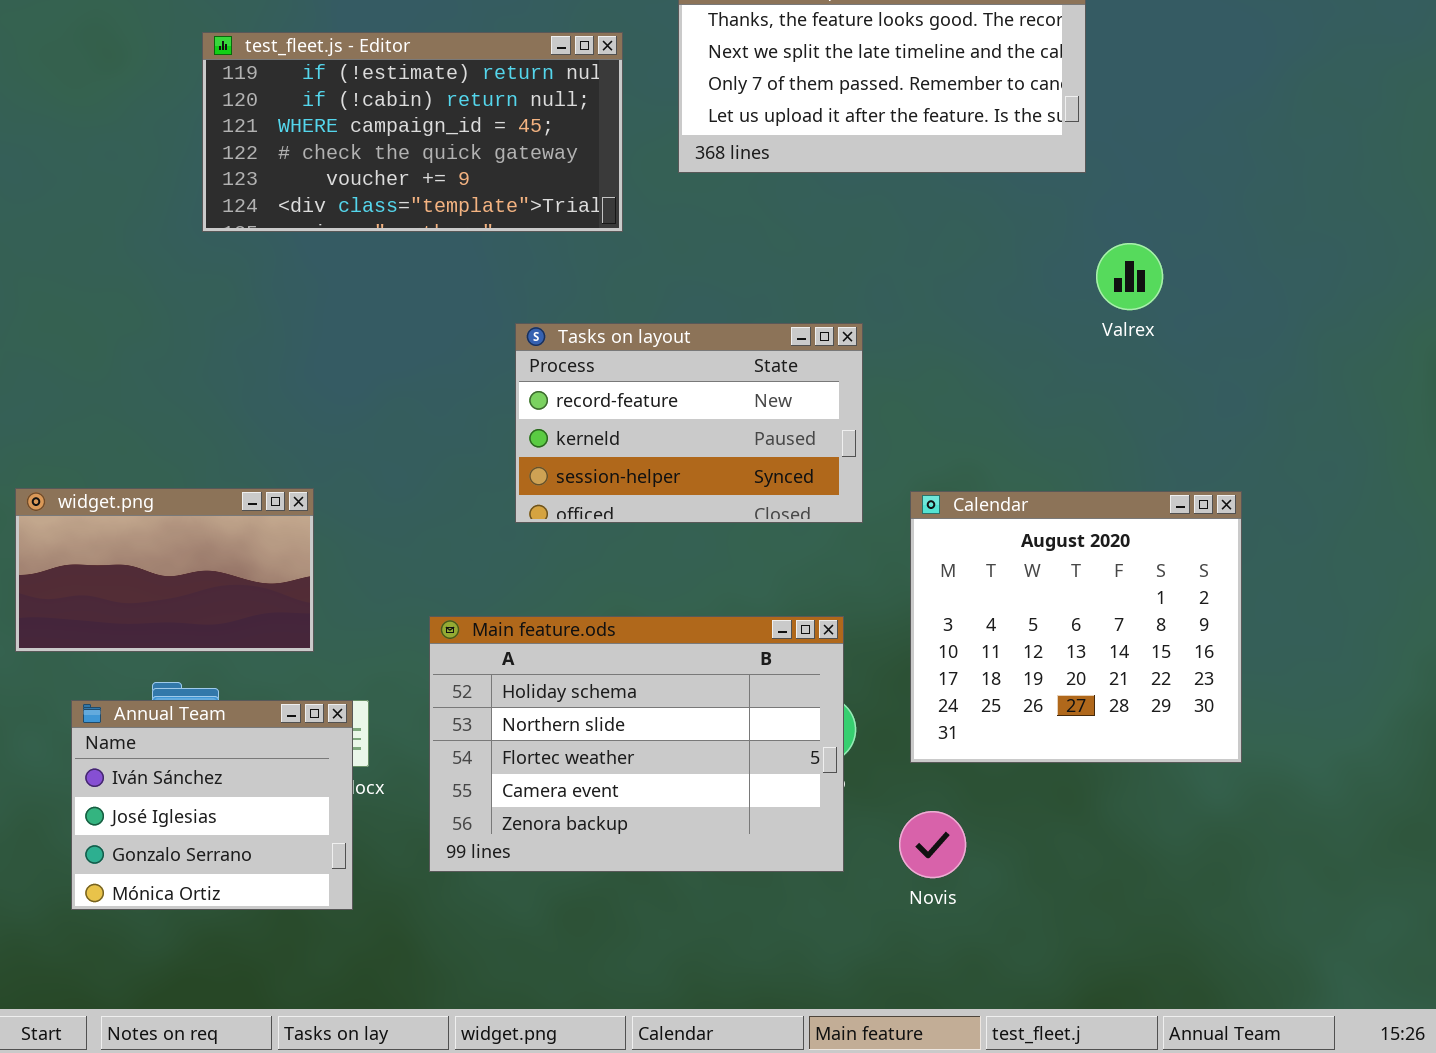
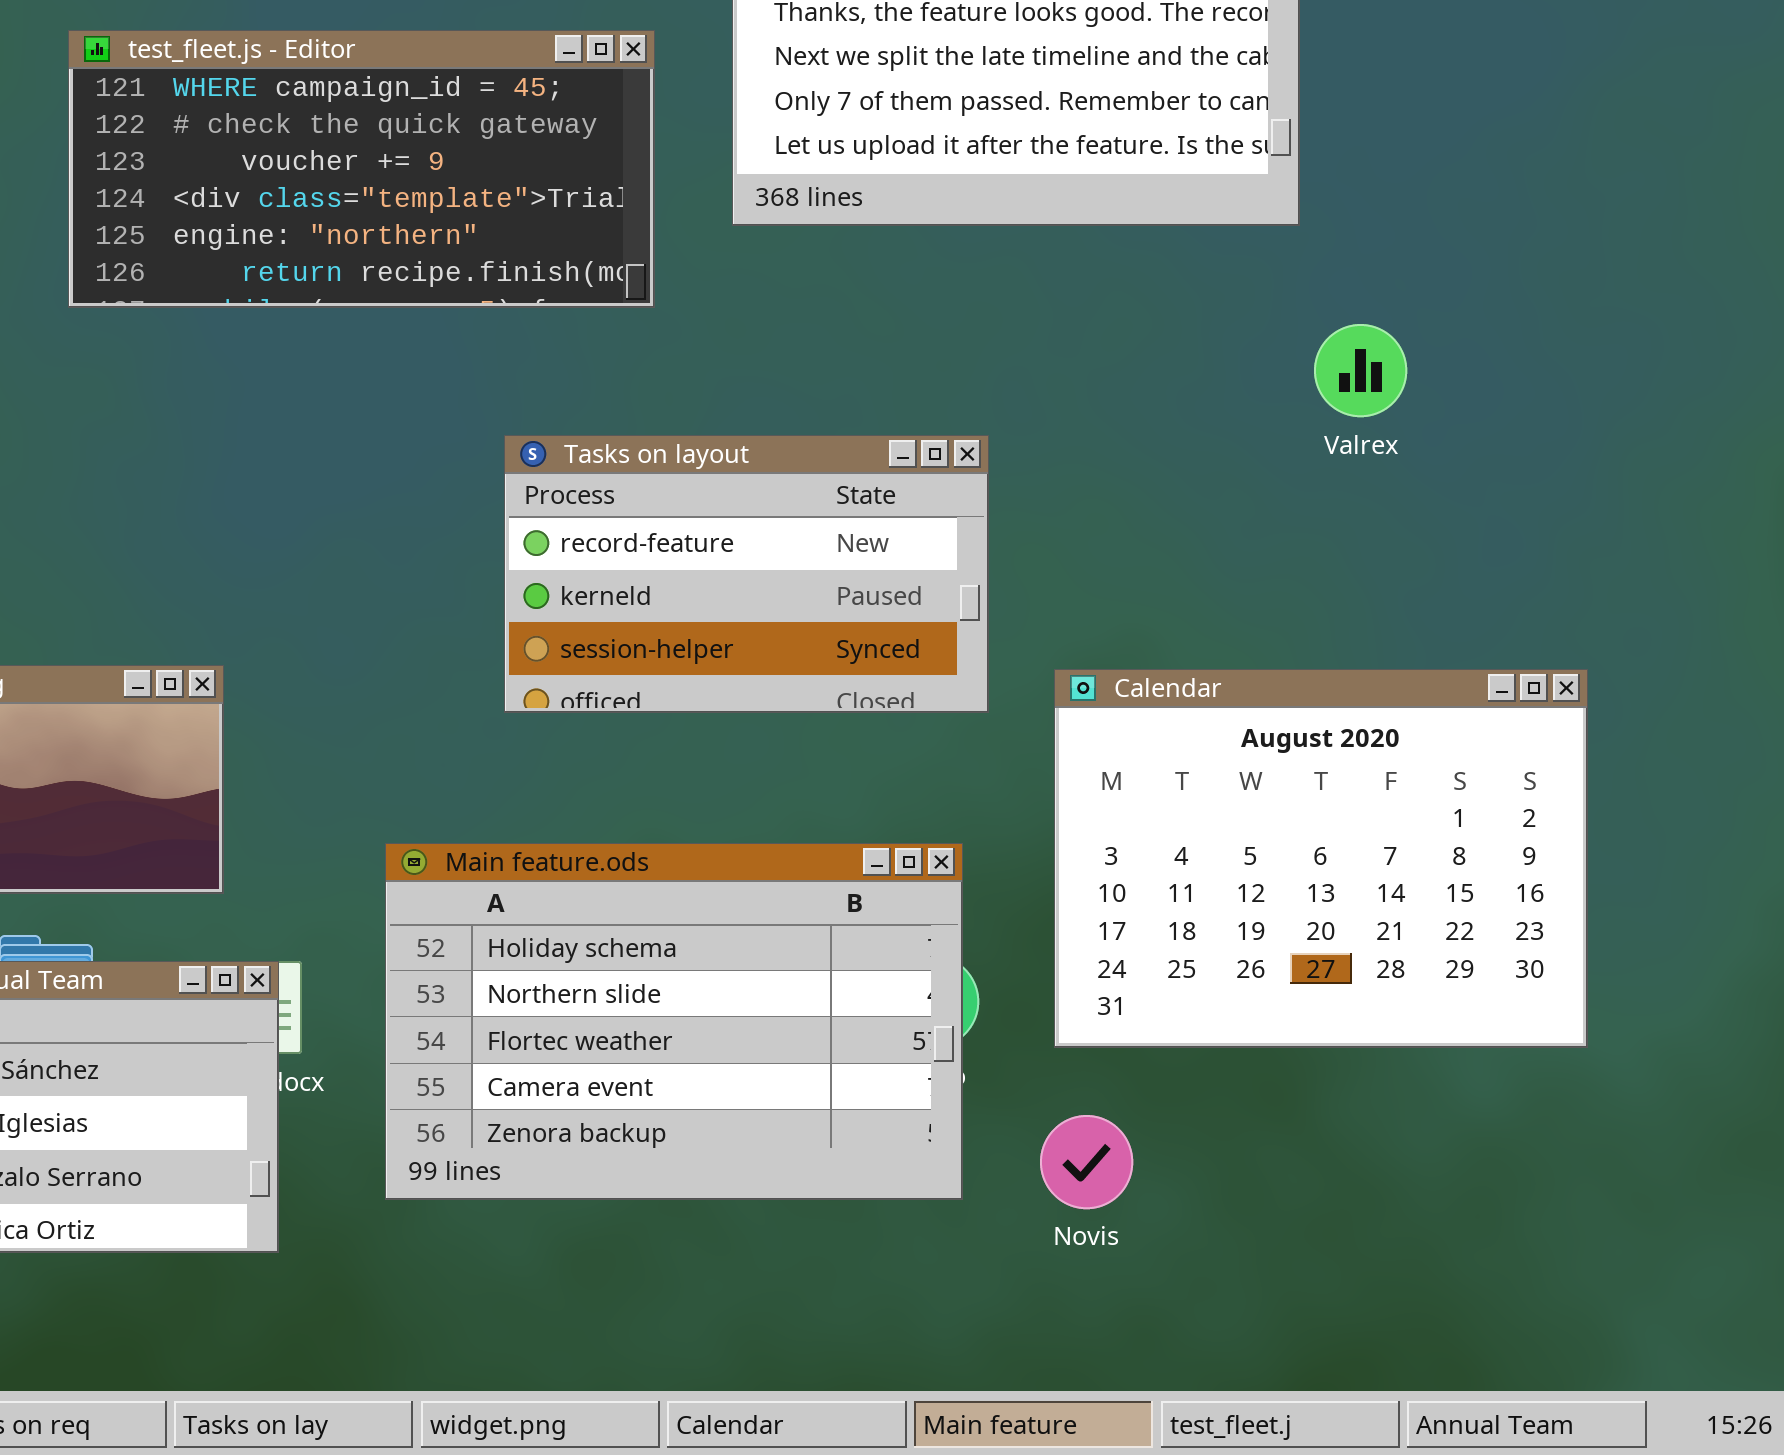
test_fleet.js - Editor: [202,32,623,232] -> [68,30,655,308], scrolled down 2 rows
Calendar: [910,491,1242,763] -> [1054,669,1588,1048], resized

